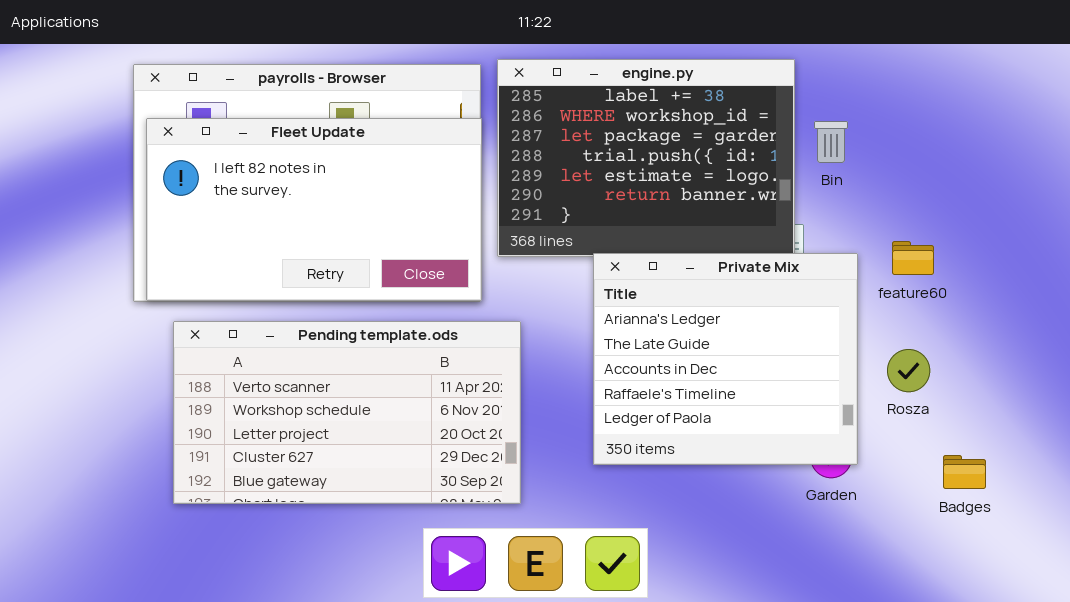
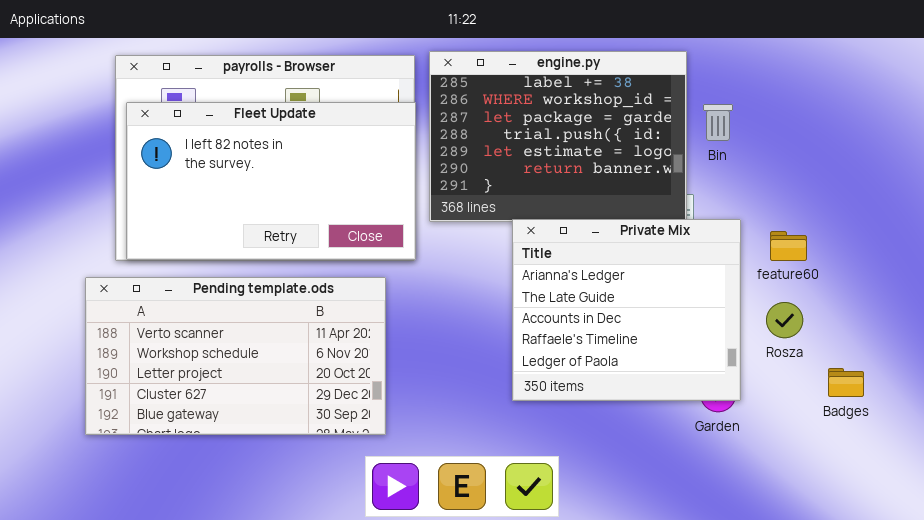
feature60: [892,241,934,275] -> [770,231,807,261], moved
Pending template.ods: [173,321,521,504] -> [85,277,386,435], moved
Badges: [943,455,986,489] -> [828,368,864,397], moved

